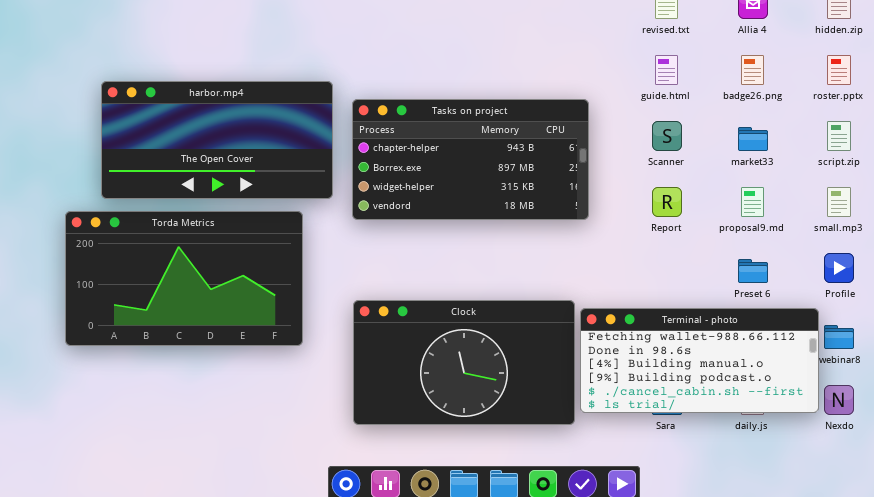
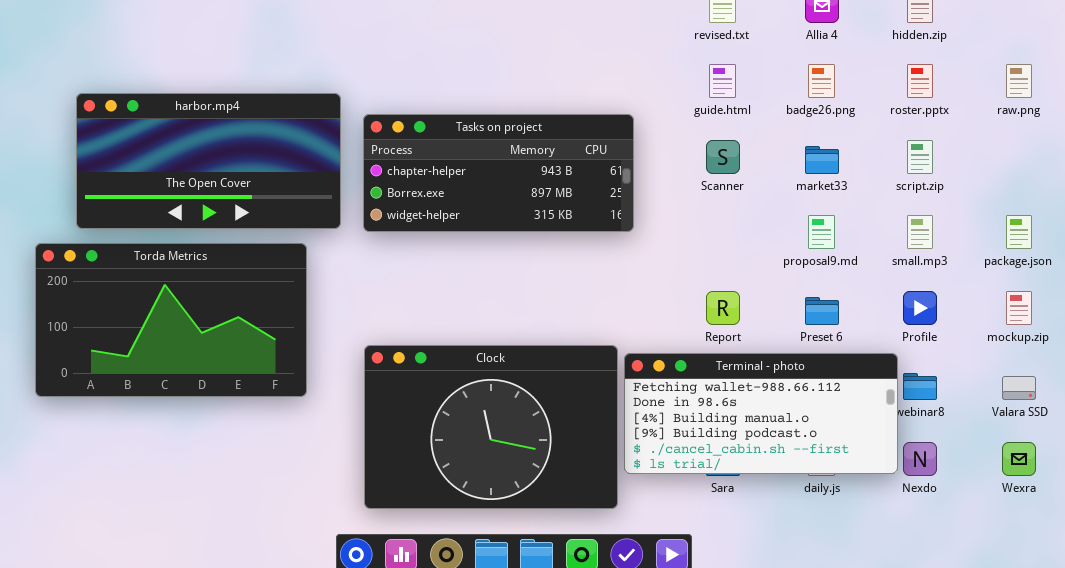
Tasks on project: [352,99,589,220] -> [363,114,634,232], resized
Report: [652,187,682,217] -> [706,291,740,325], moved
Clock: [353,300,575,425] -> [364,345,618,509], resized

